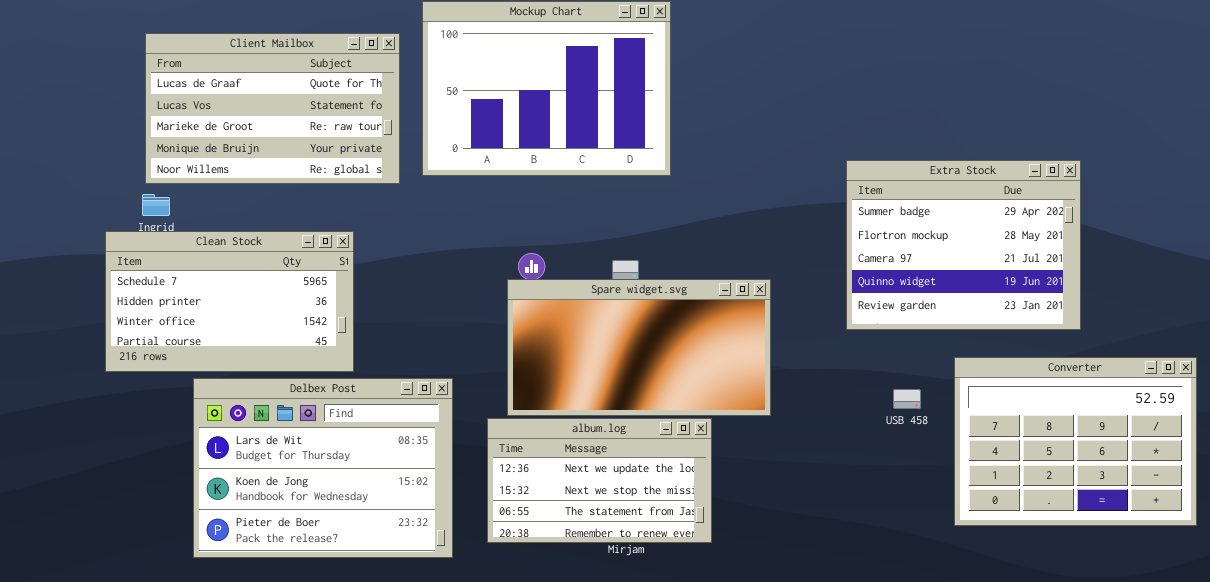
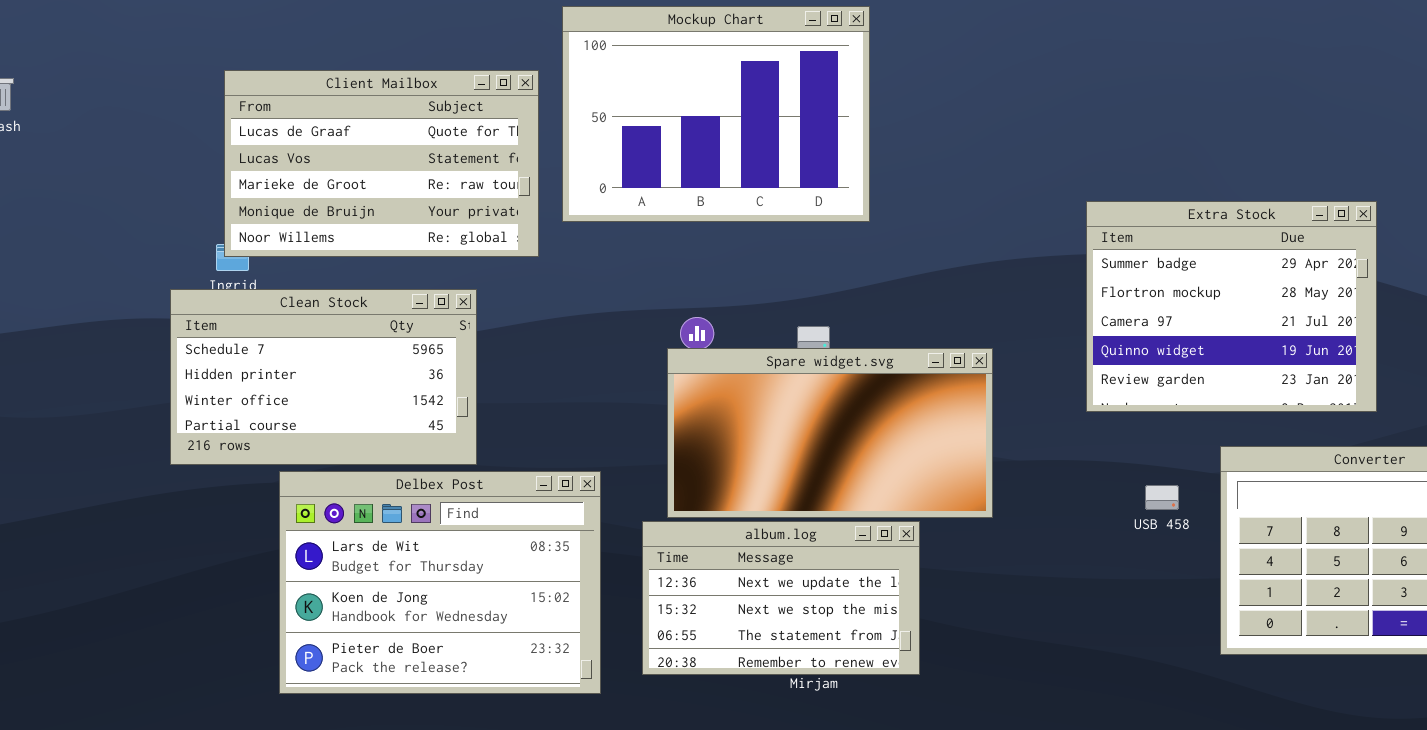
Client Mailbox: [145,33,400,184] -> [224,70,539,257], moved

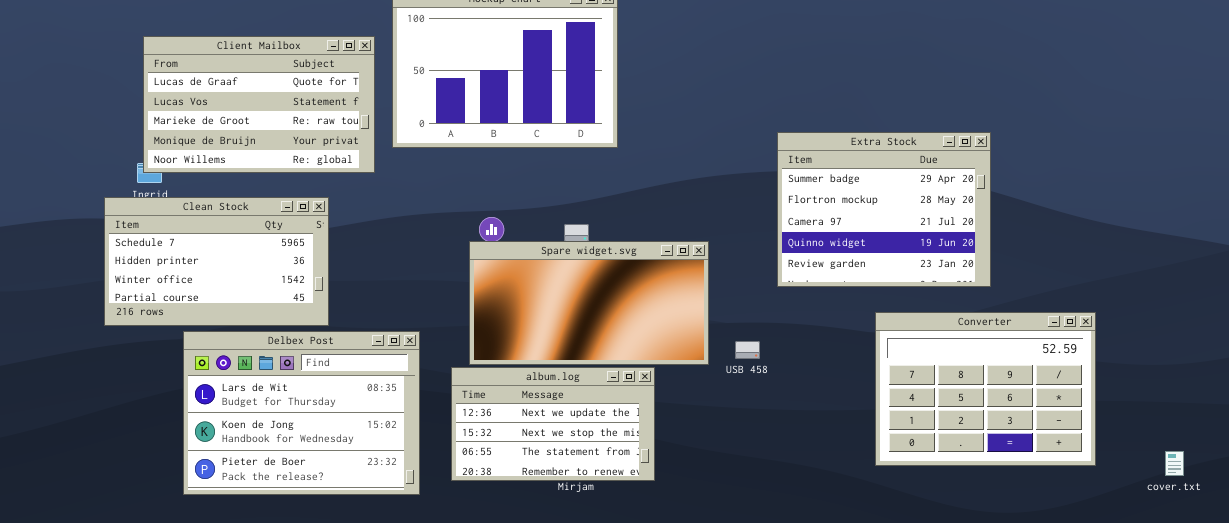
USB 458: [1145,485,1179,510] -> [735,341,760,359], moved

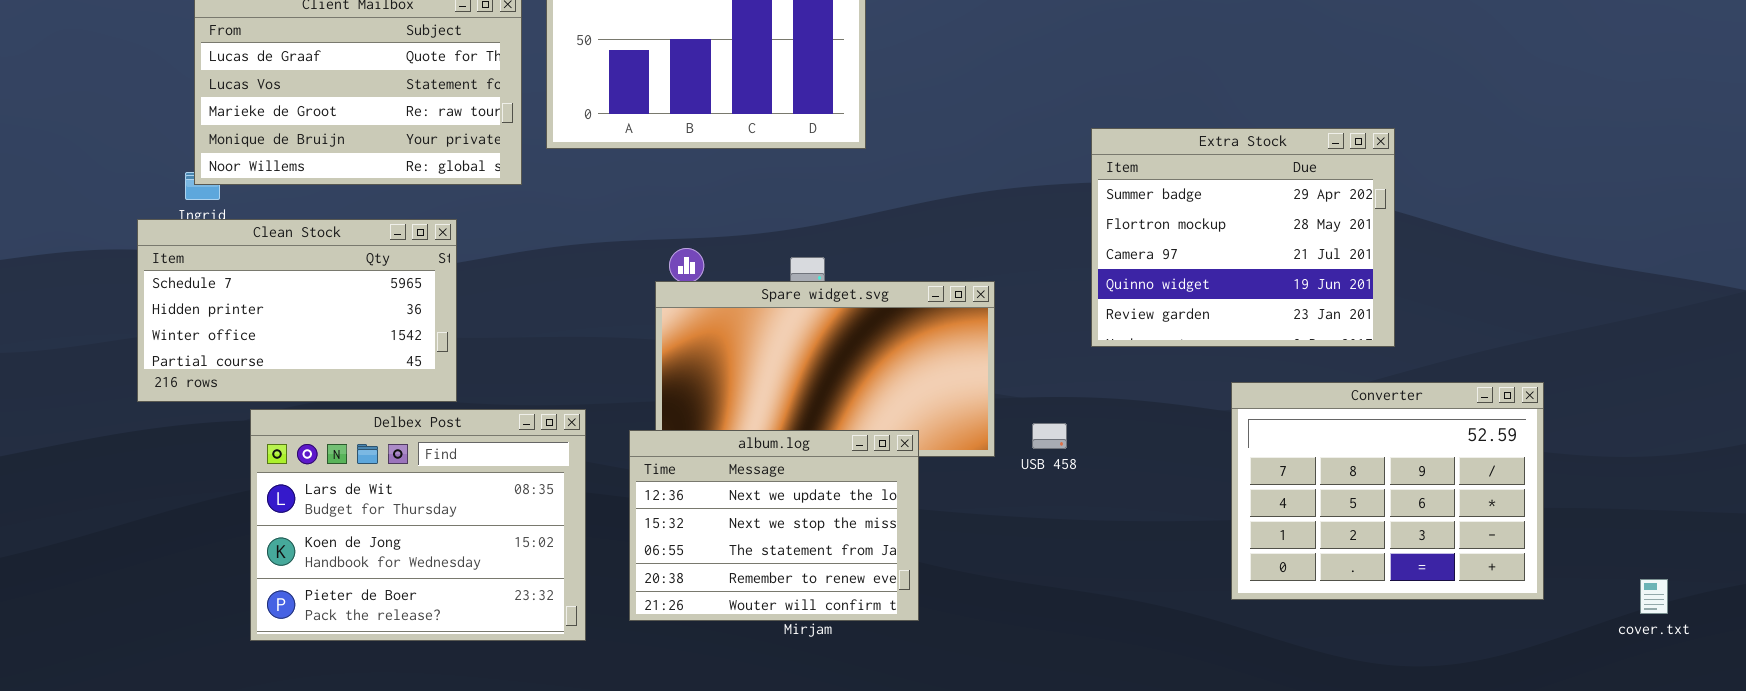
album.log: [451,367,655,481] -> [629,430,919,621], resized

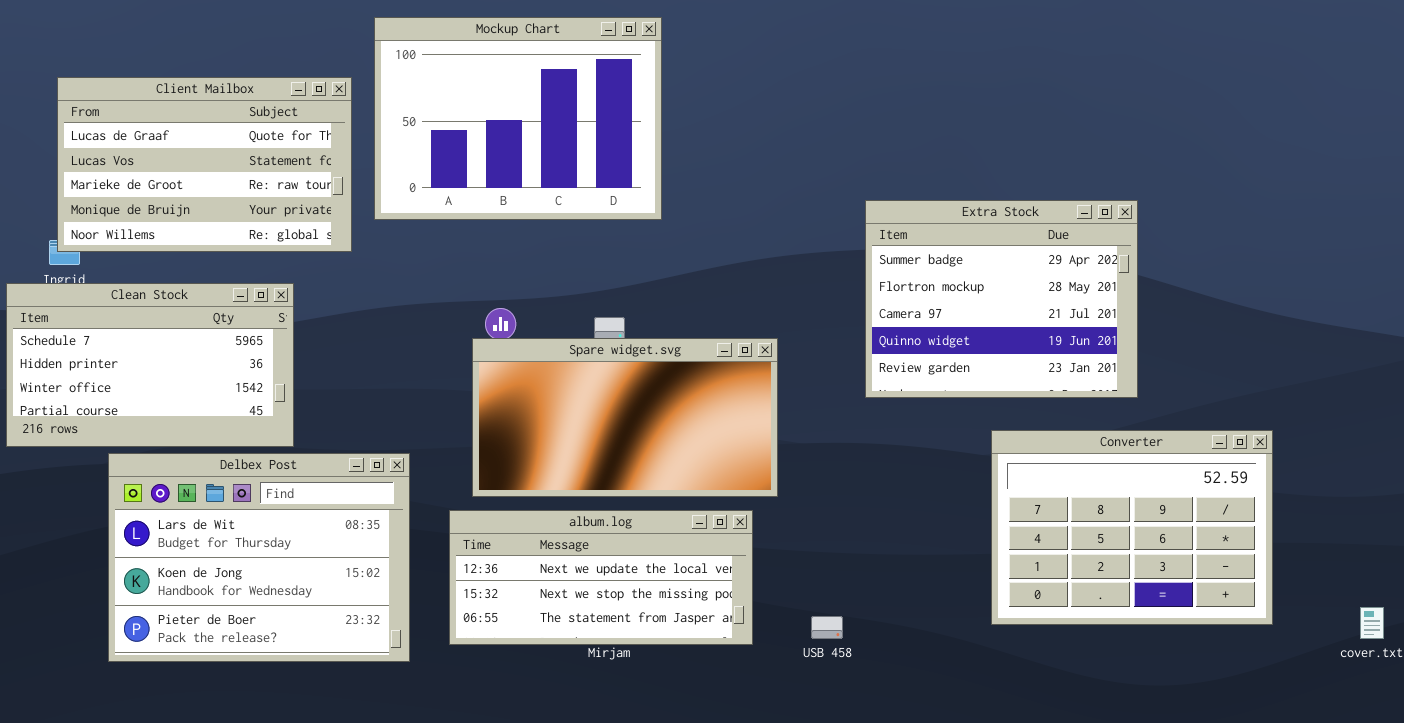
USB 458: [1032,423,1067,449] -> [811,616,843,639], moved
album.log: [629,430,919,621] -> [449,510,753,645], resized

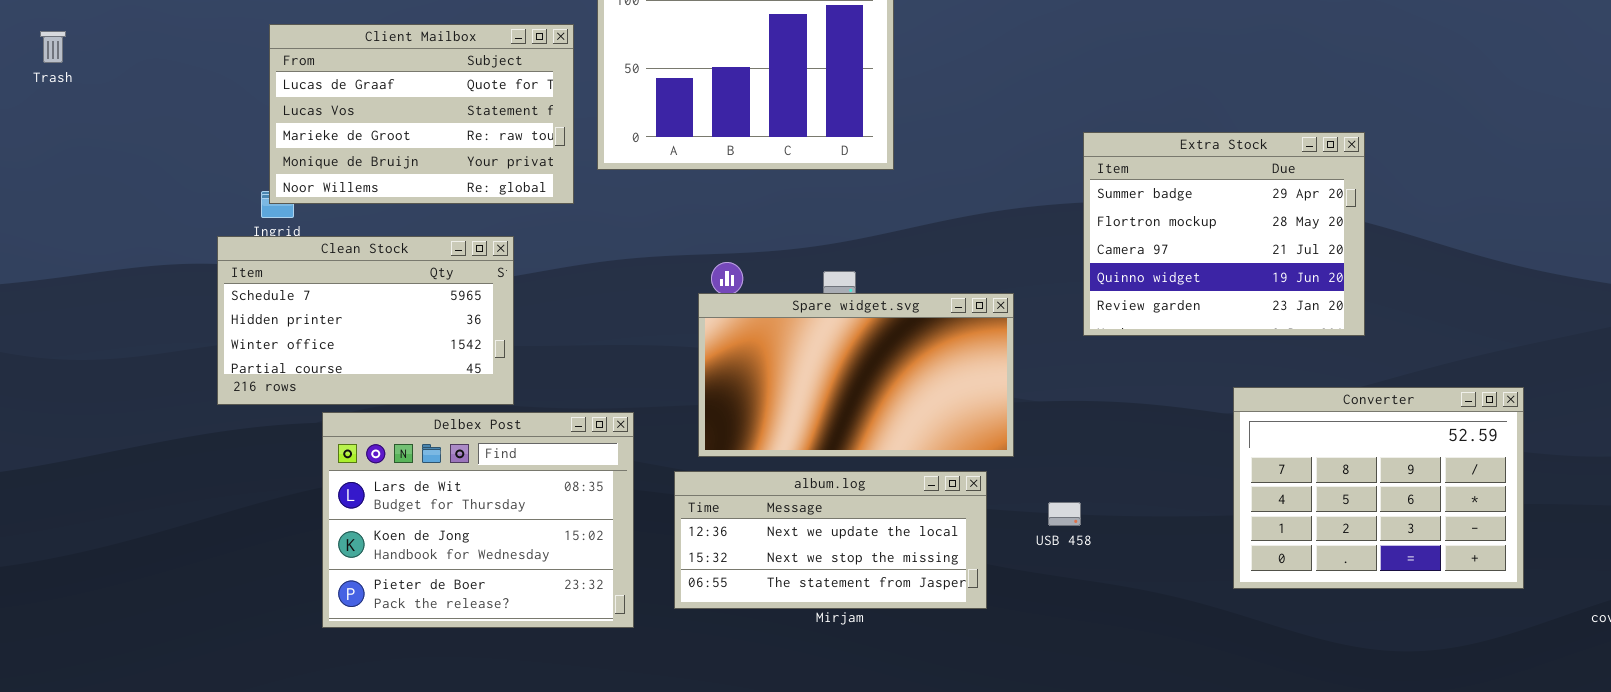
Extra Stock: [865,200,1138,398] -> [1083,132,1365,336], moved
USB 458: [811,616,843,639] -> [1048,502,1081,526], moved

